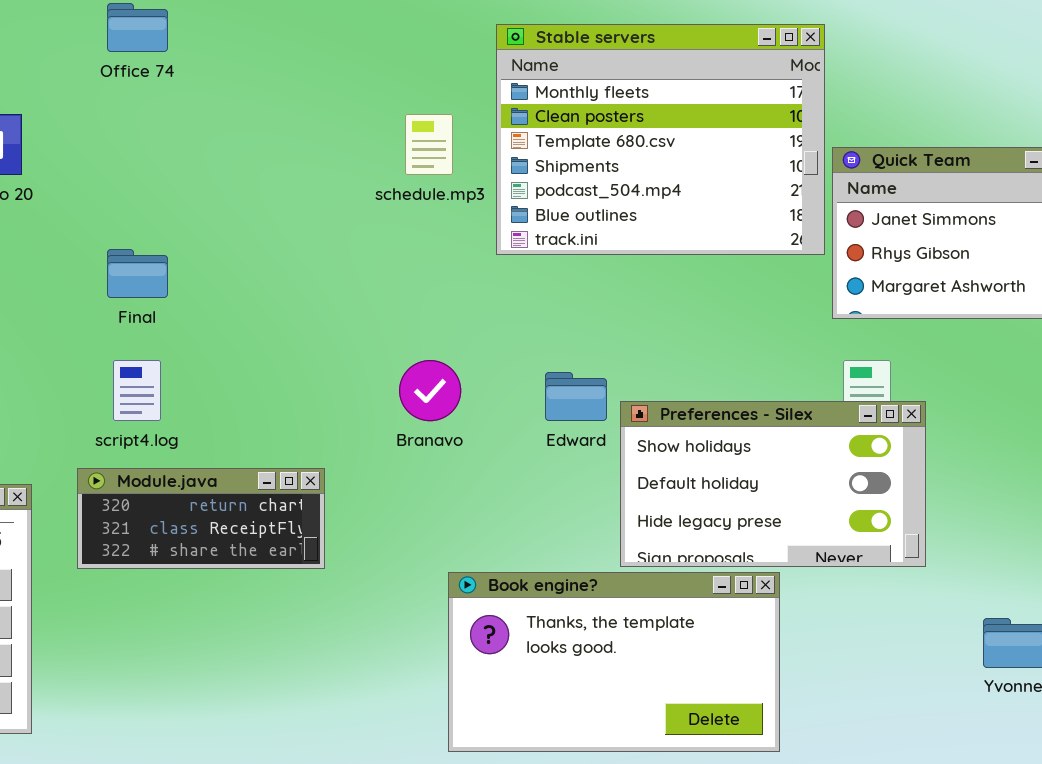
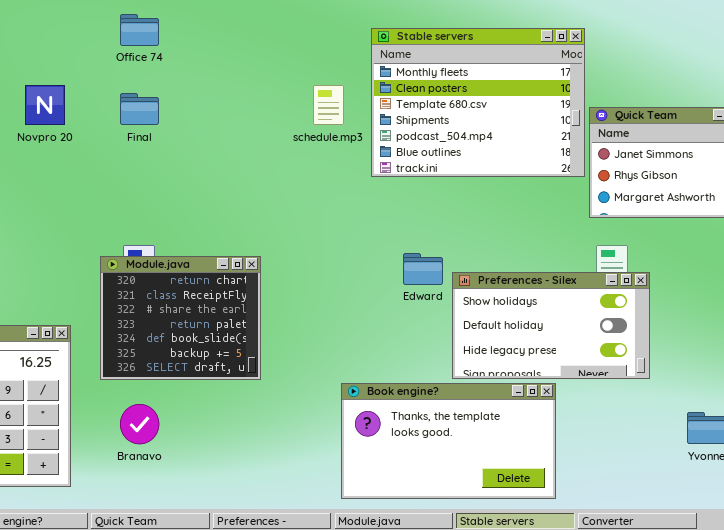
Final: [107,249,168,298] -> [120,93,159,125], moved
Branavo: [399,360,461,421] -> [120,404,159,444], moved
Module.java: [77,468,325,569] -> [100,256,261,380], resized

